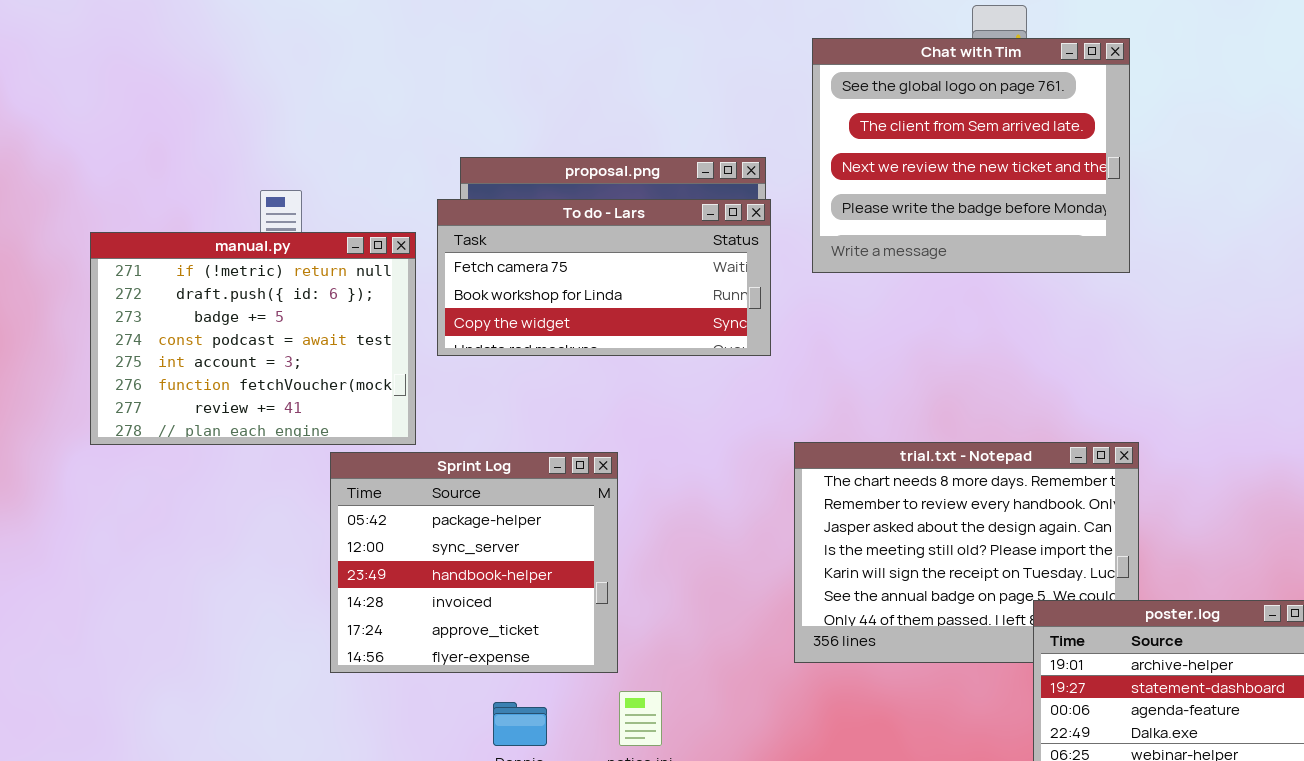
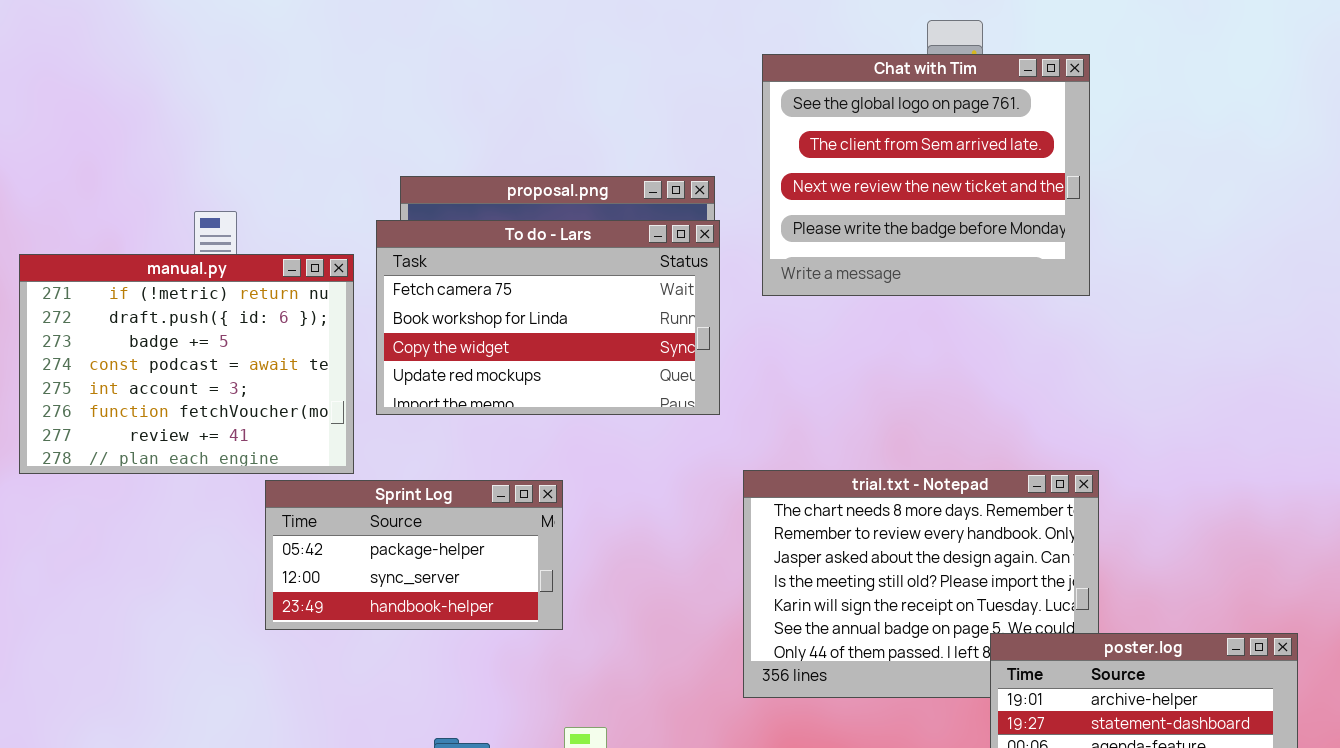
To do - Lars: [437,199,771,356] -> [376,220,720,415], resized
Sprint Log: [330,452,618,673] -> [265,480,563,630], resized

